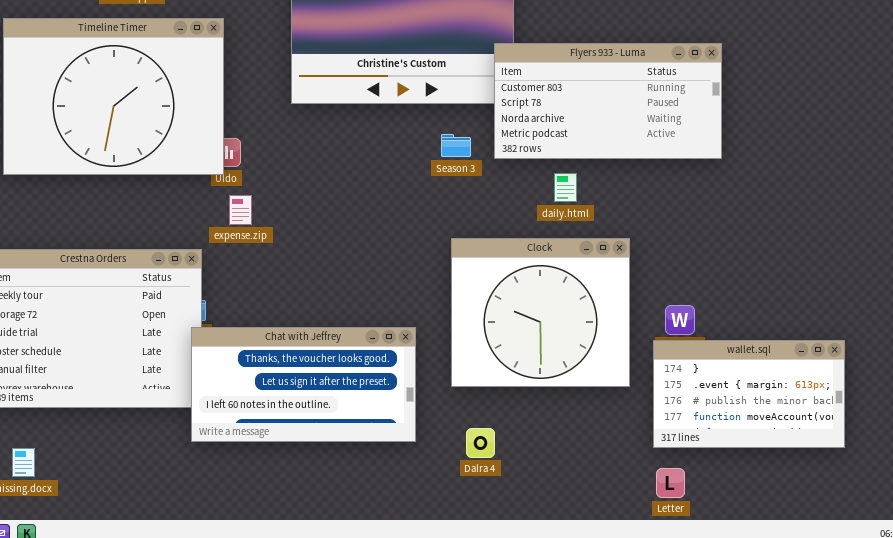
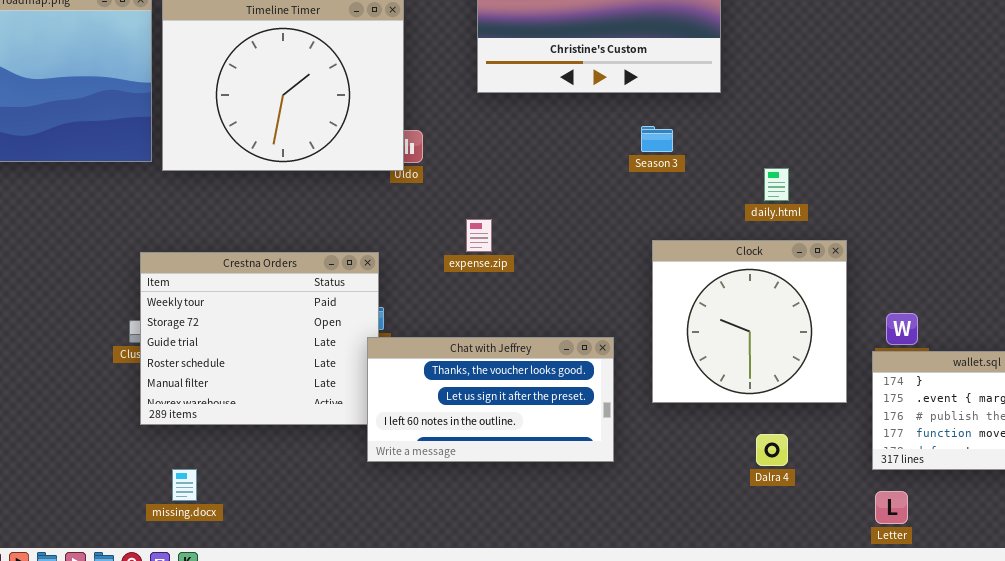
Flyers 933 - Luma: [494,43,722,159] -> none, closed
expense.zip: [229,195,252,225] -> [466,219,492,252], moved
Dalra 4: [466,428,495,458] -> [756,434,788,466], moved

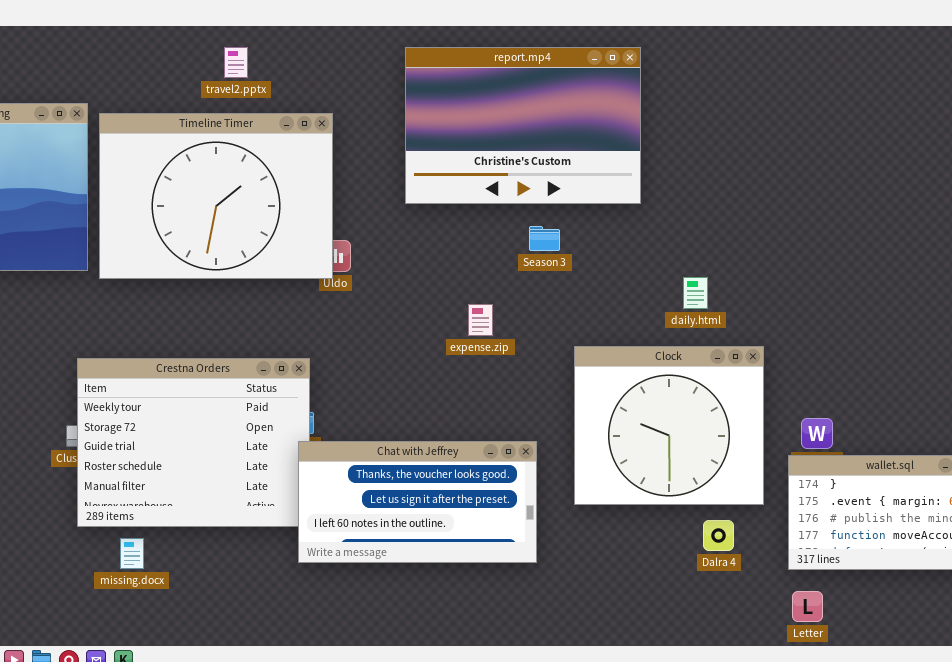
Season 3: [641,126,673,152] -> [529,226,560,251], moved
expense.zip: [466,219,492,252] -> [468,304,493,336], moved
Dalra 4: [756,434,788,466] -> [703,520,734,551], moved
missing.docx: [172,469,197,501] -> [120,538,144,569], moved

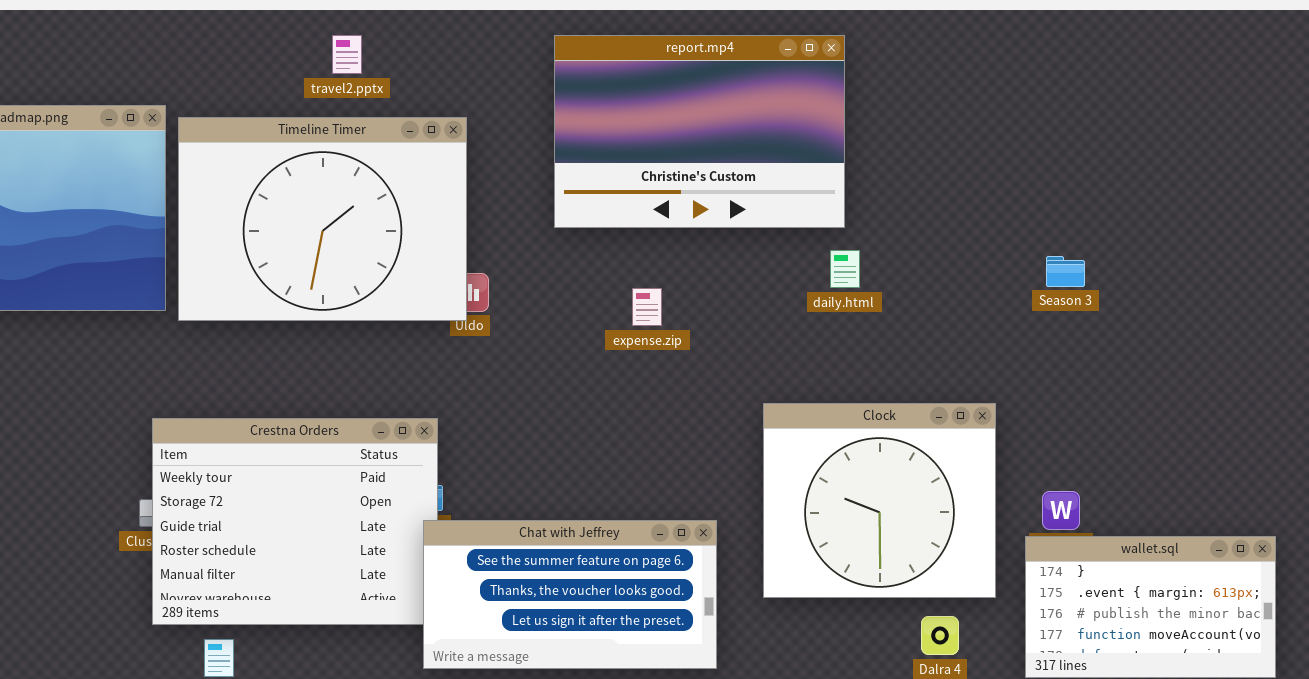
Season 3: [529,226,560,251] -> [1046,256,1085,287], moved
daily.html: [683,277,708,309] -> [830,250,860,288], moved
expense.zip: [468,304,493,336] -> [632,288,662,326], moved
Chat with Jeffrey: [298,441,537,563] -> [423,520,717,669], scrolled up 1 row

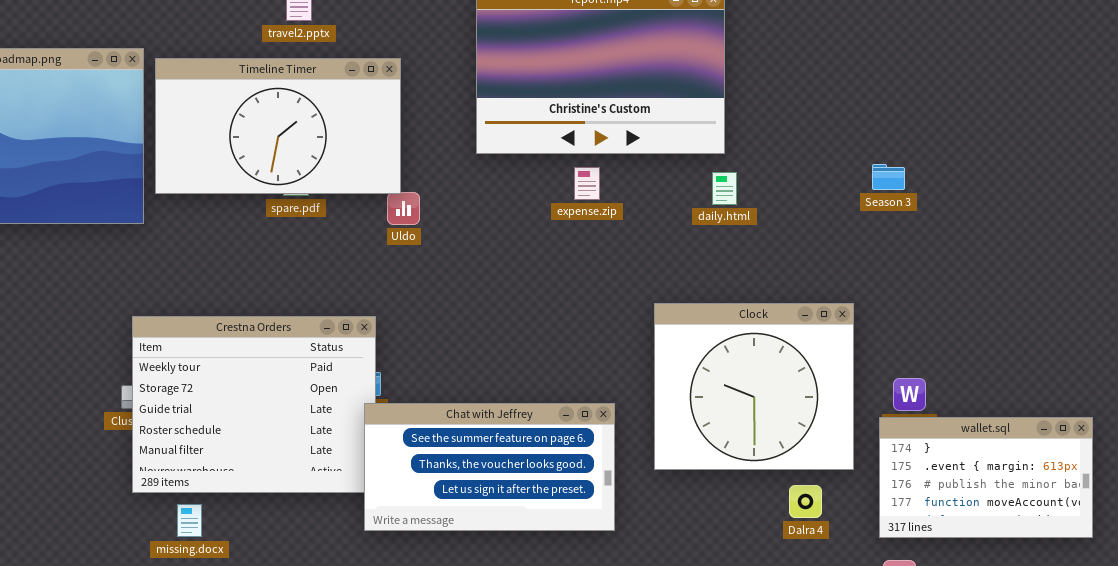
Timeline Timer: [178,117,467,321] -> [155,58,401,194], resized
Season 3: [1046,256,1085,287] -> [872,164,905,190], moved
expense.zip: [632,288,662,326] -> [574,167,600,200], moved

